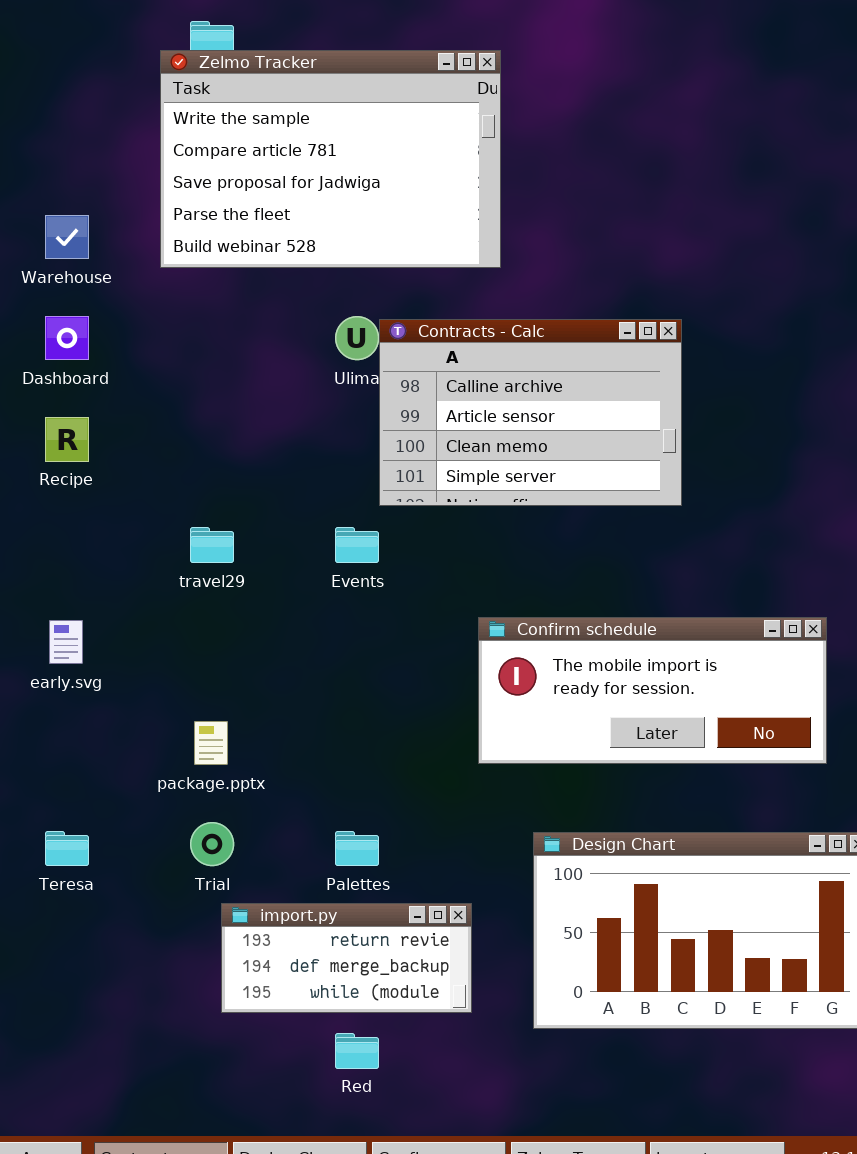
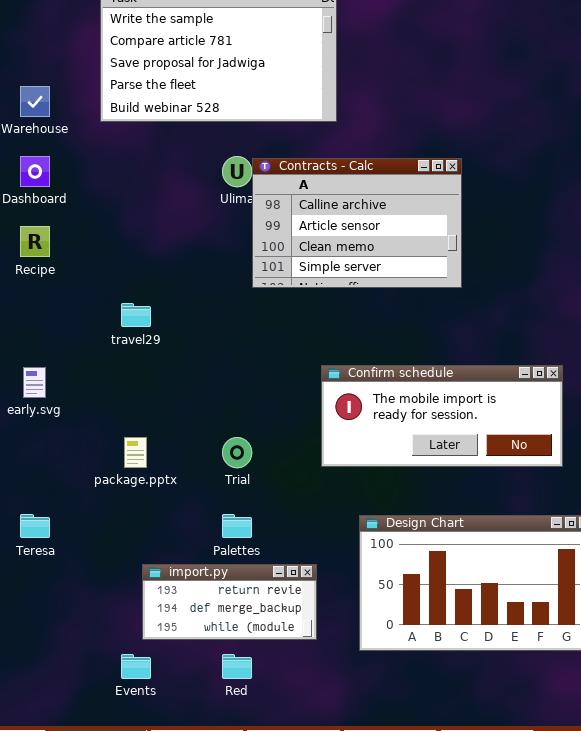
Events: [335,527,379,563] -> [121,654,151,679], moved
Trial: [190,822,234,866] -> [222,437,252,468], moved

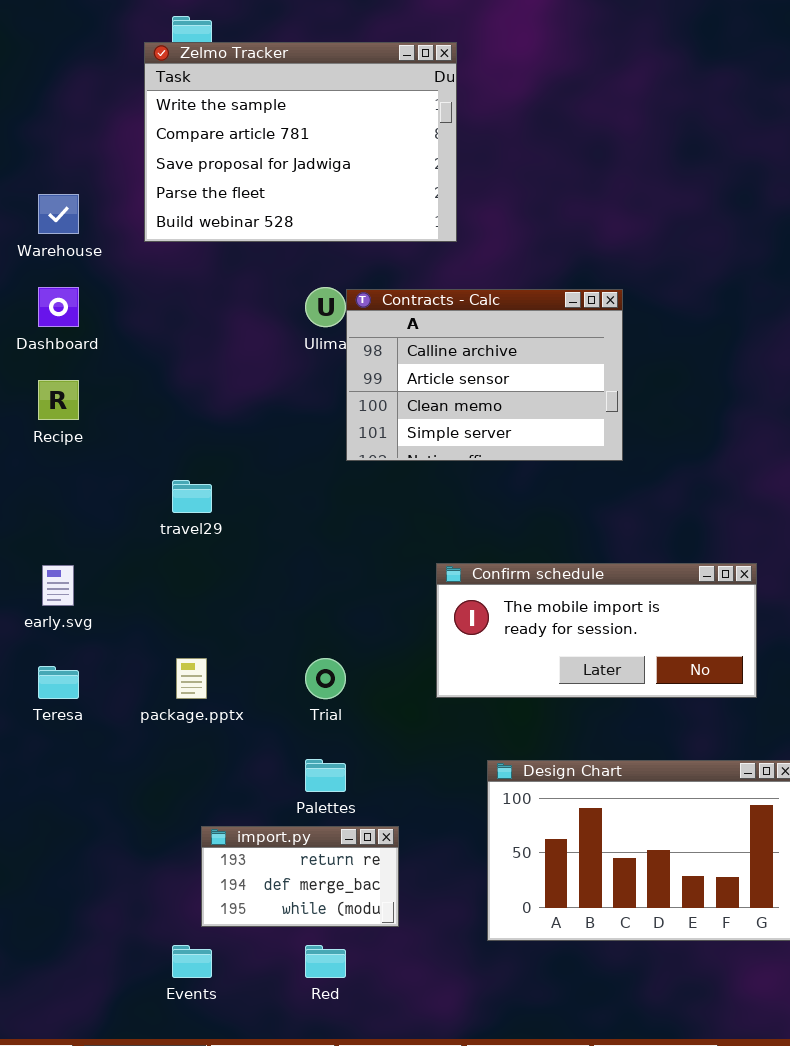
Teresa: [20,514,50,538] -> [38,666,79,699], moved
import.py: [142,564,317,640] -> [201,826,399,927], resized

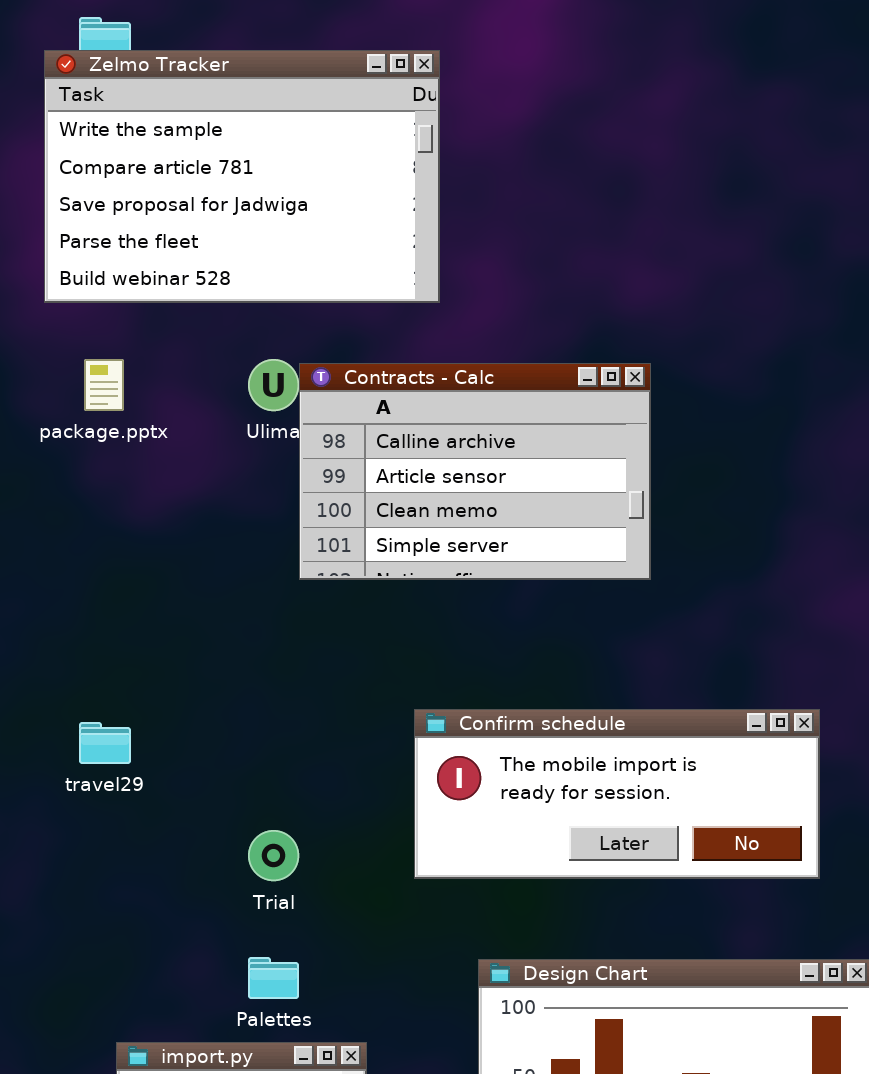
travel29: [172,480,212,513] -> [79,722,131,764], moved
package.pptx: [176,658,207,699] -> [84,359,124,411], moved

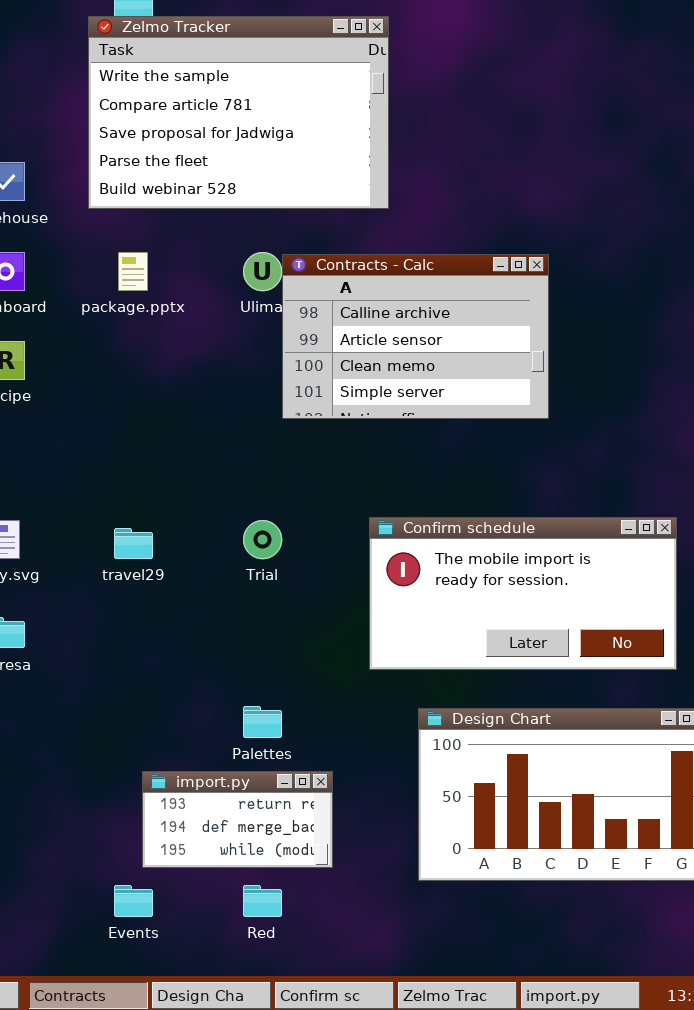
Confirm schedule: [414,709,820,879] -> [369,517,677,670], resized
Trial: [248,830,299,881] -> [243,520,282,559], moved

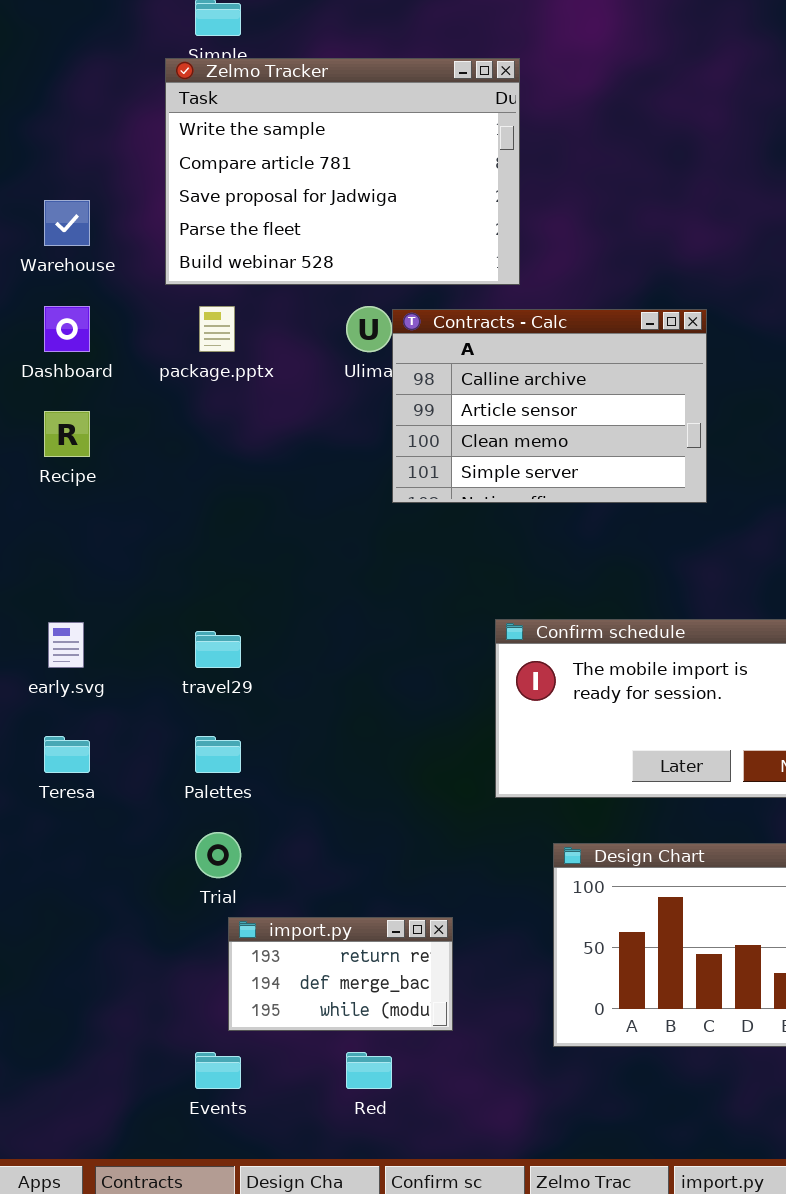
Zelmo Tracker: [88,16,389,209] -> [165,58,520,285], moved
Trial: [243,520,282,559] -> [195,832,241,878], moved
Palettes: [243,706,282,738] -> [195,736,241,773], moved

